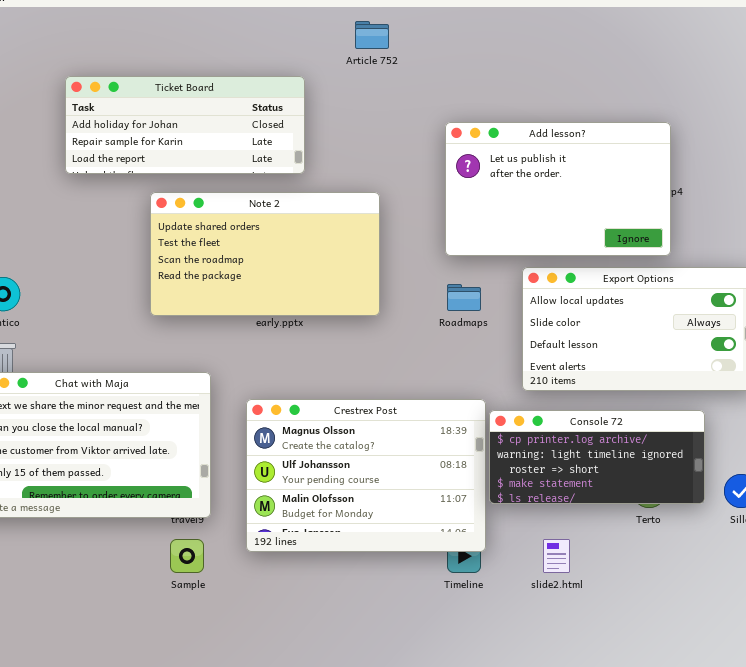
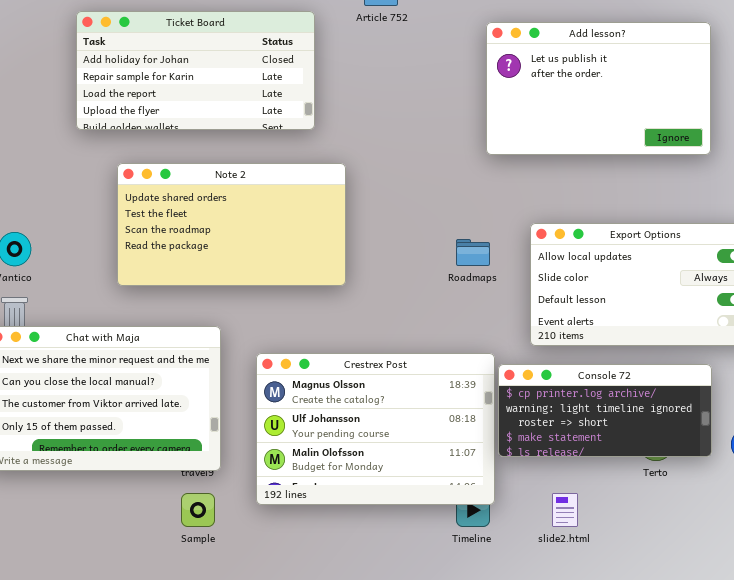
Ticket Board: [65,76,305,174] -> [76,11,315,130], resized
Add lesson?: [445,122,671,256] -> [486,22,711,155], moved
Note 2: [150,192,380,316] -> [117,163,346,286], moved

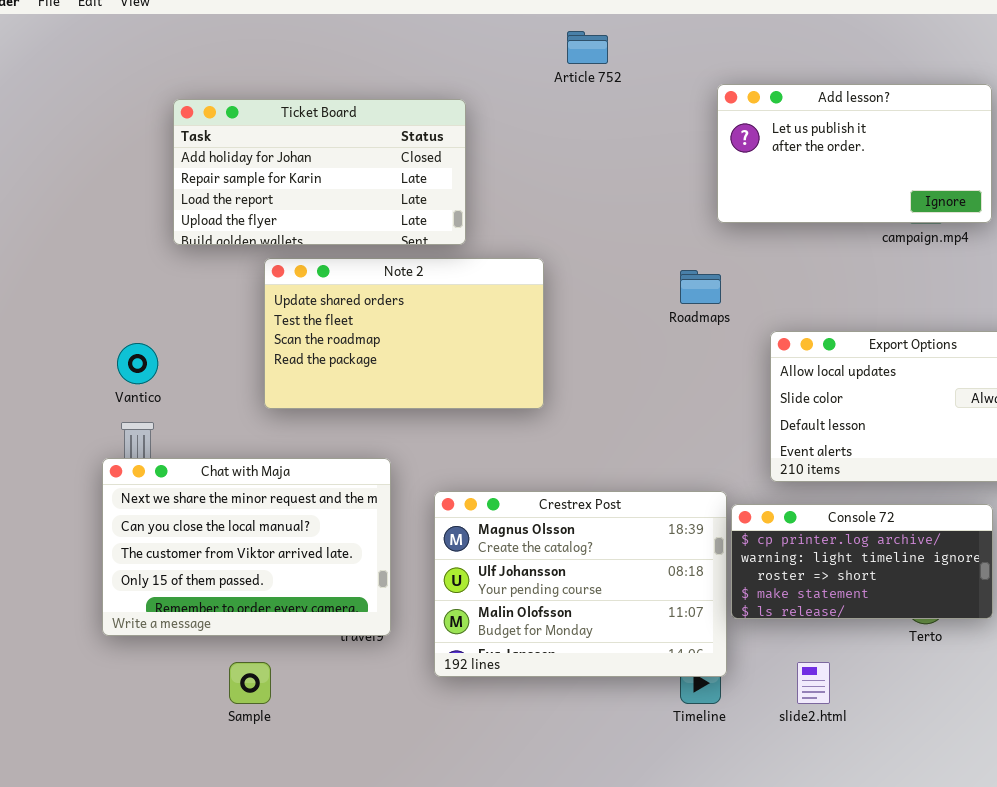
Ticket Board: [76,11,315,130] -> [173,99,466,245], moved
Add lesson?: [486,22,711,155] -> [717,84,992,223], resized
Roadmaps: [456,239,490,266] -> [680,270,721,304], moved
Sample: [181,493,215,527] -> [229,662,271,704], moved

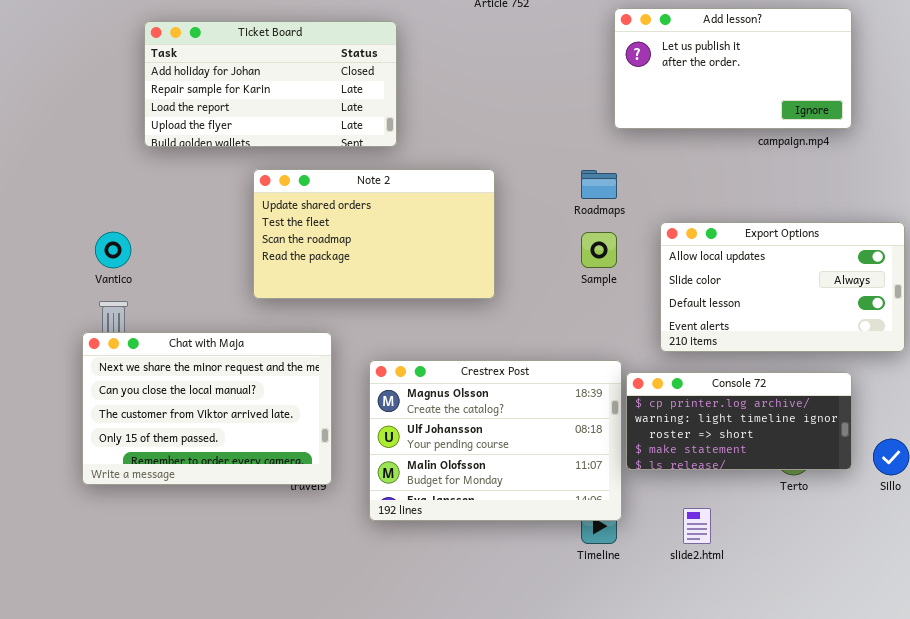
Note 2: [264,258,544,409] -> [253,169,495,299], moved
Sample: [229,662,271,704] -> [581,232,617,268], moved

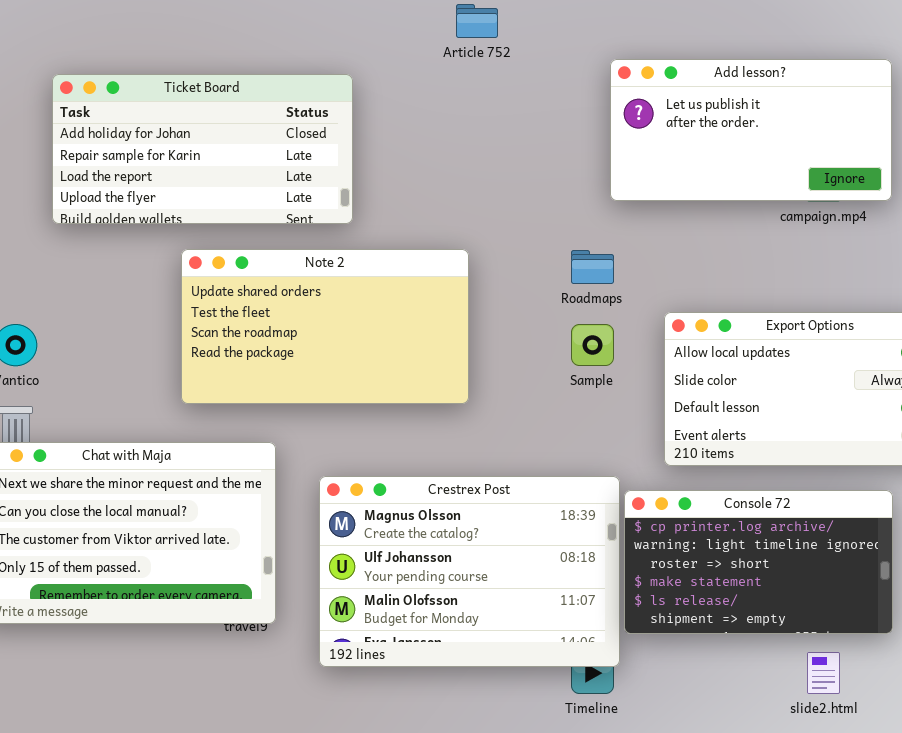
Console 72: [626,372,852,470] -> [624,490,893,634], resized
slide2.html: [683,508,711,544] -> [807,652,840,694], moved

